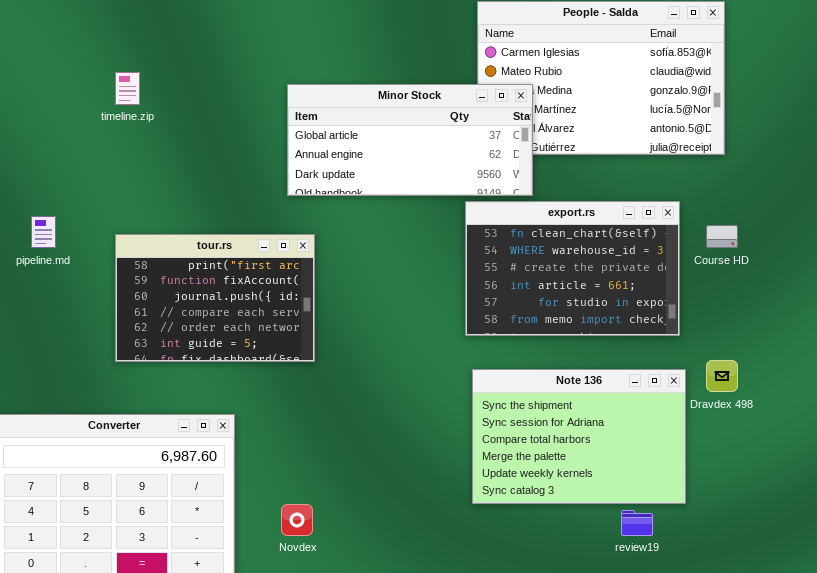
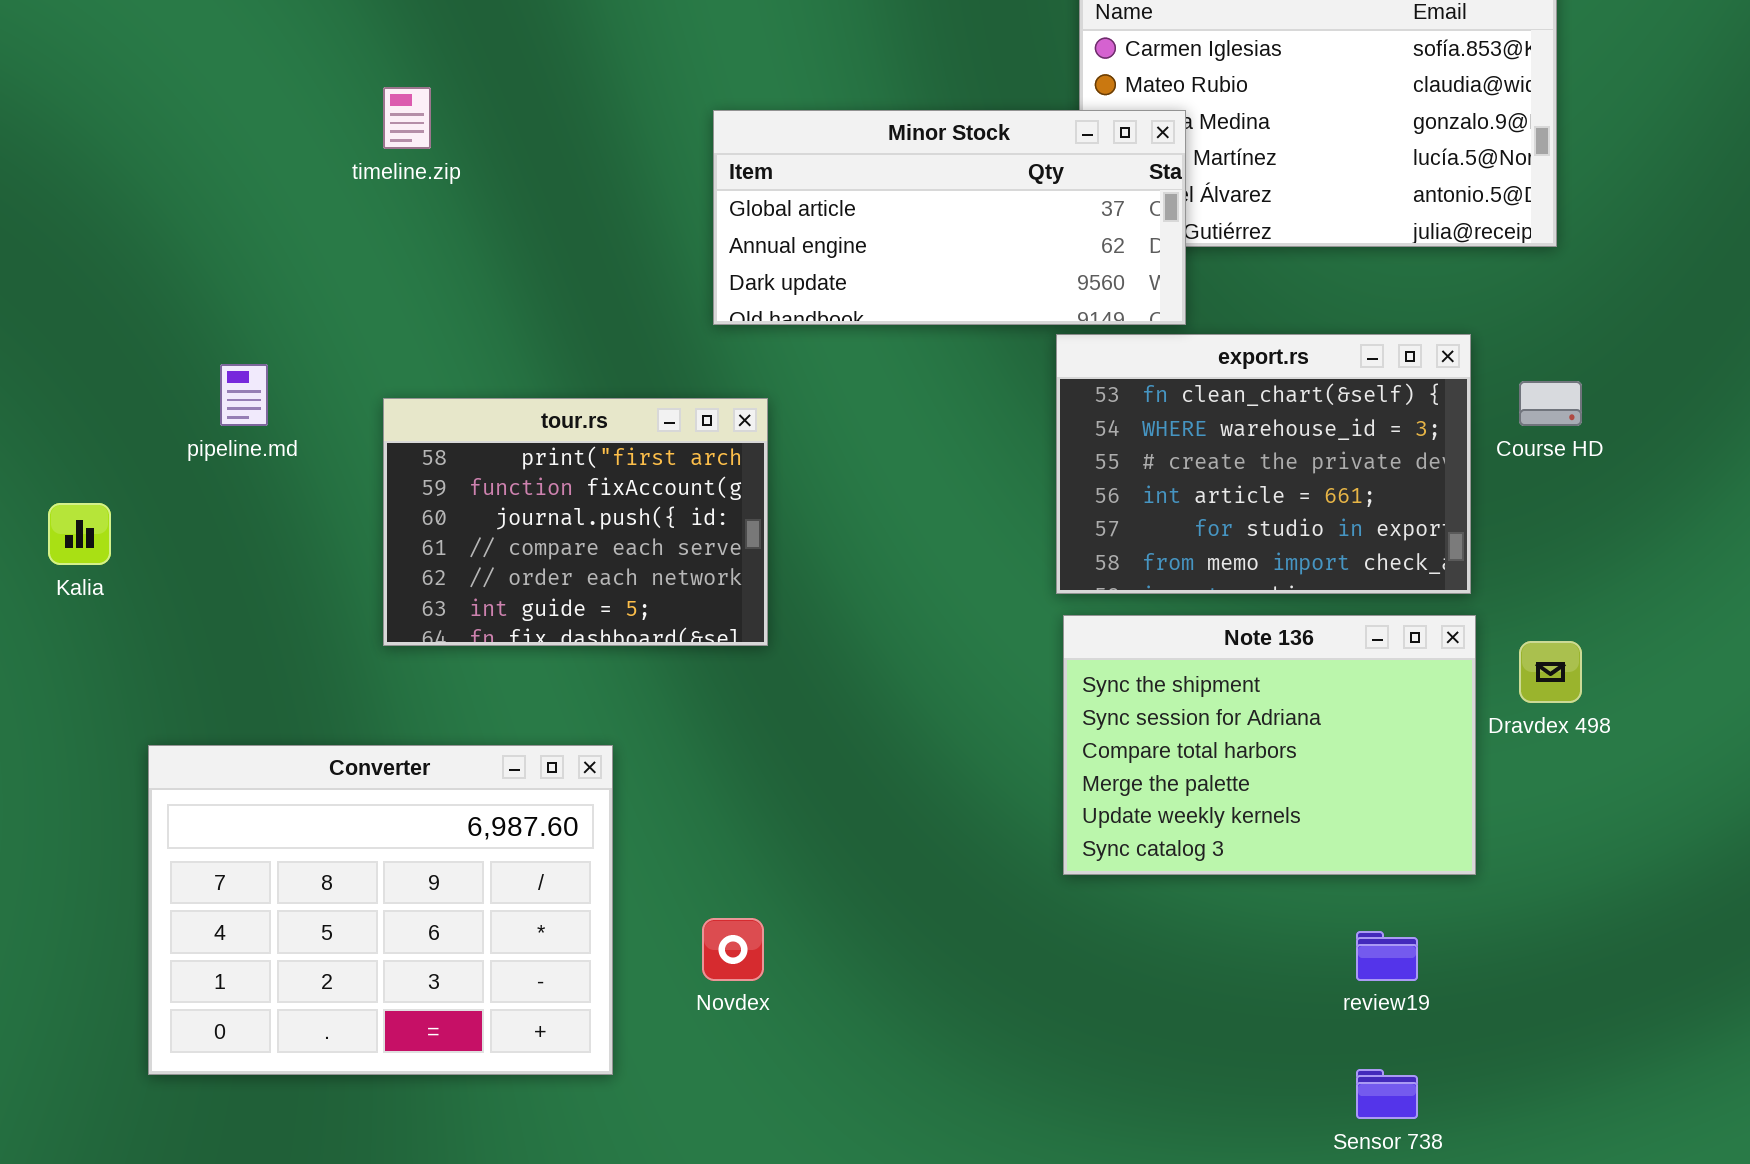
Note 136: [472,369,686,504] -> [1063,615,1476,875], moved

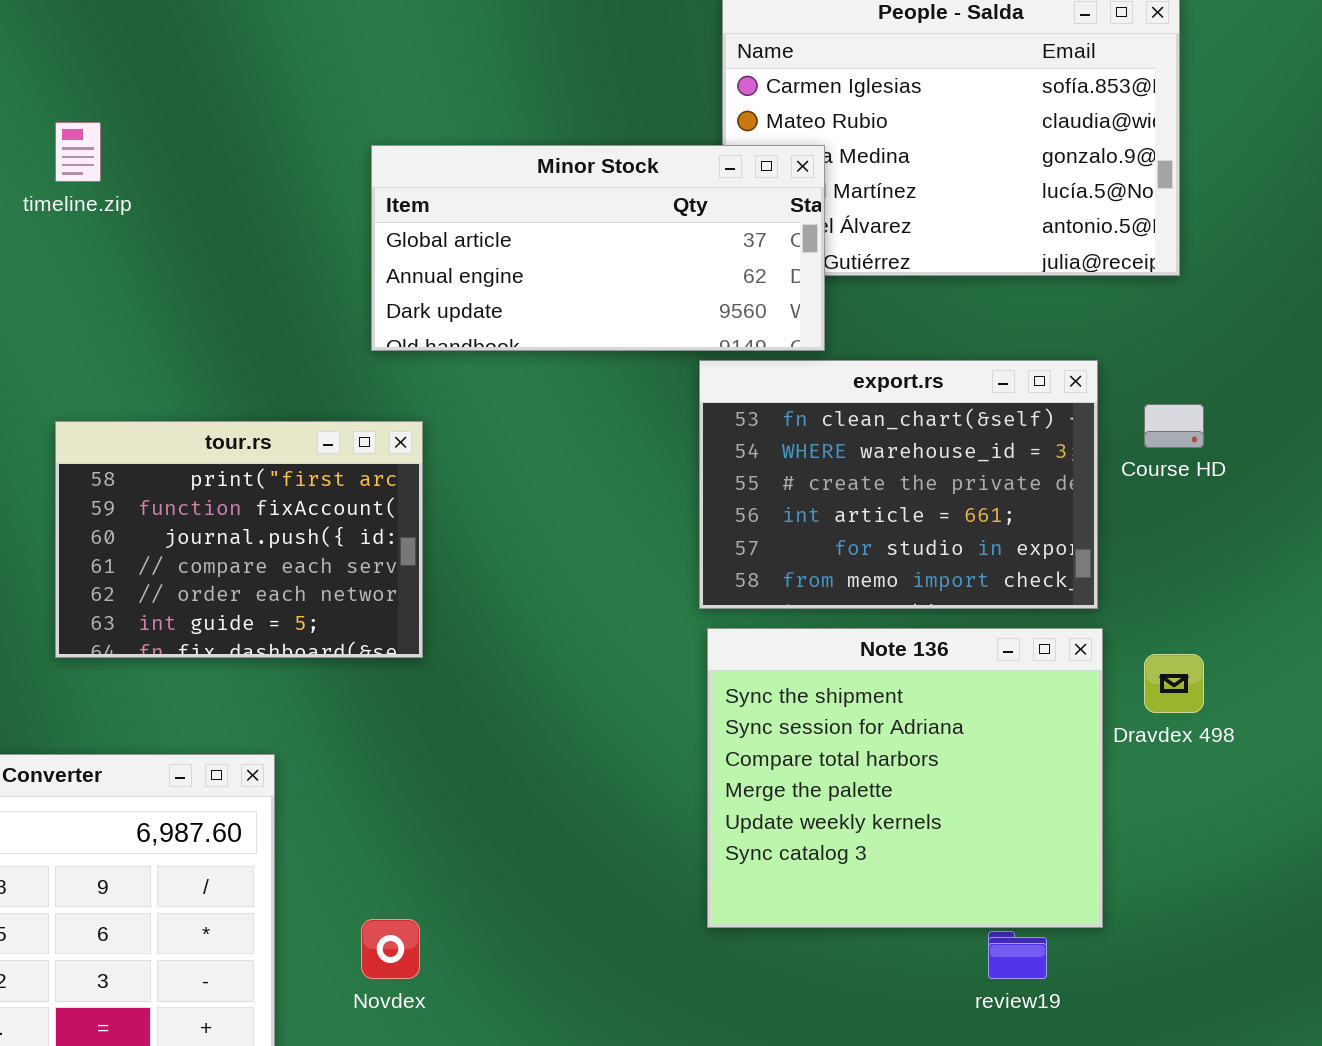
Note 136: [1063,615,1476,875] -> [707,628,1103,928], resized

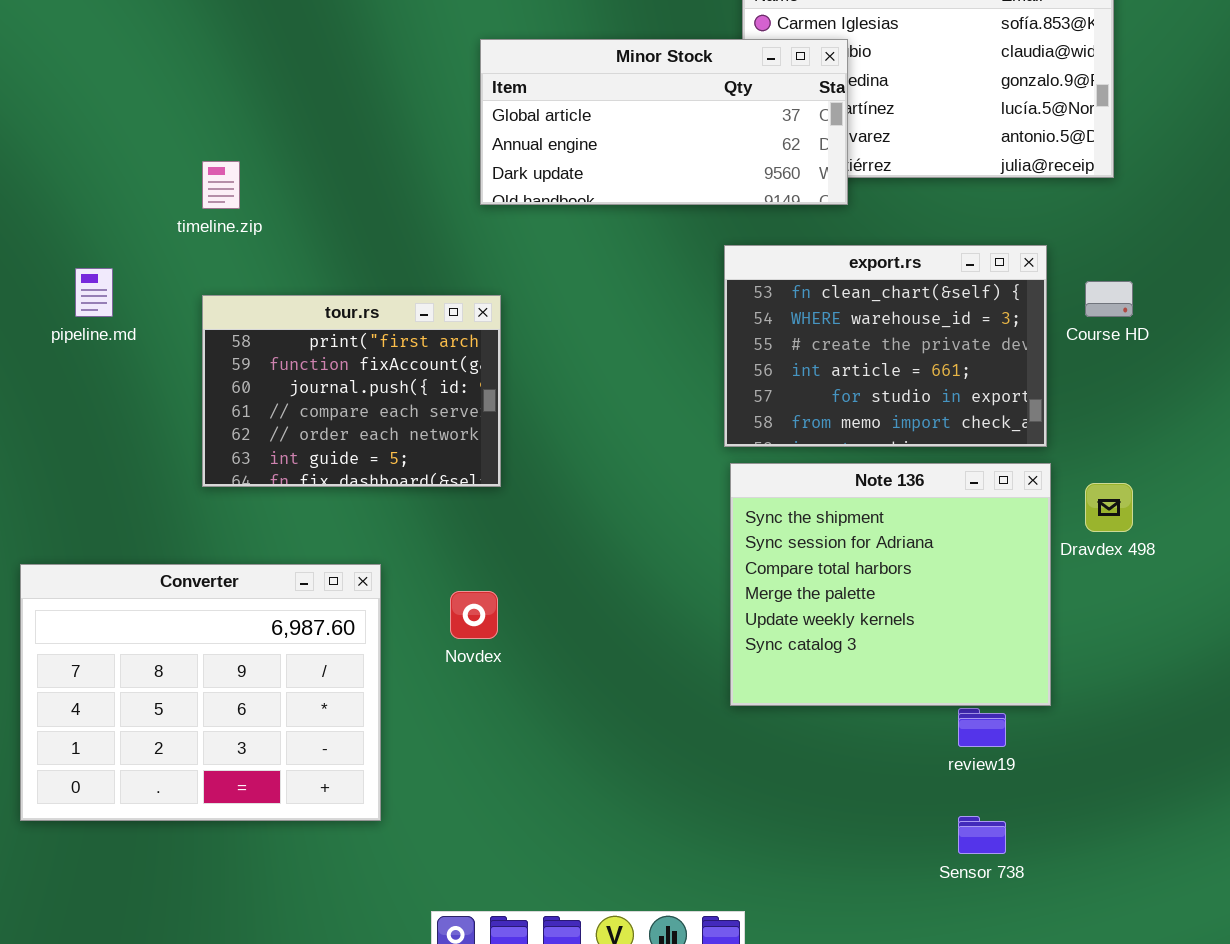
timeline.zip: [55,122,101,182] -> [202,161,240,209], moved
Minor Stock: [371,145,825,351] -> [480,39,848,205], moved
Novdex: [361,919,420,979] -> [450,591,498,639], moved

